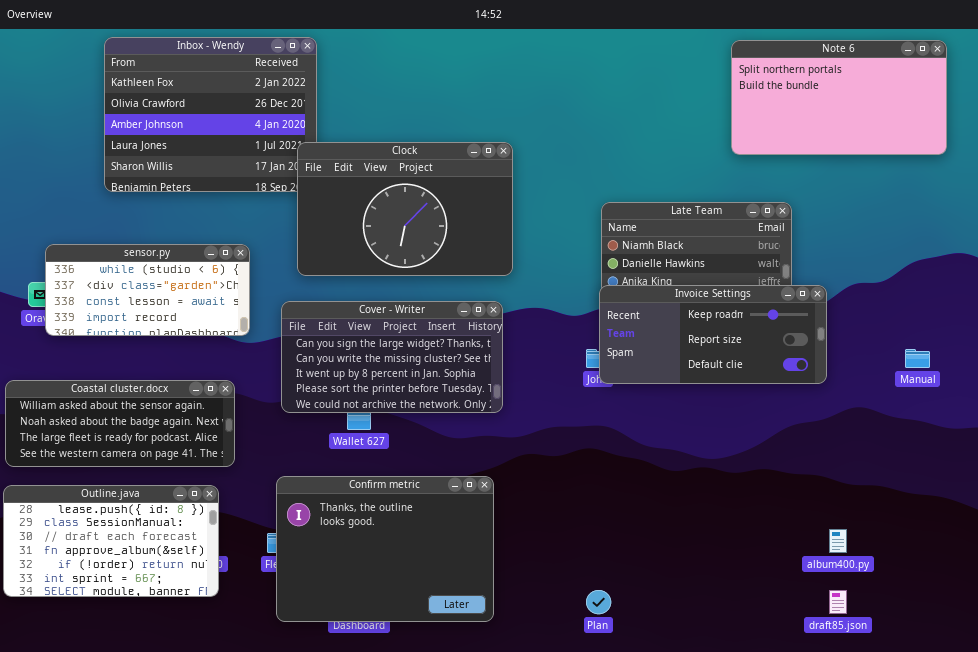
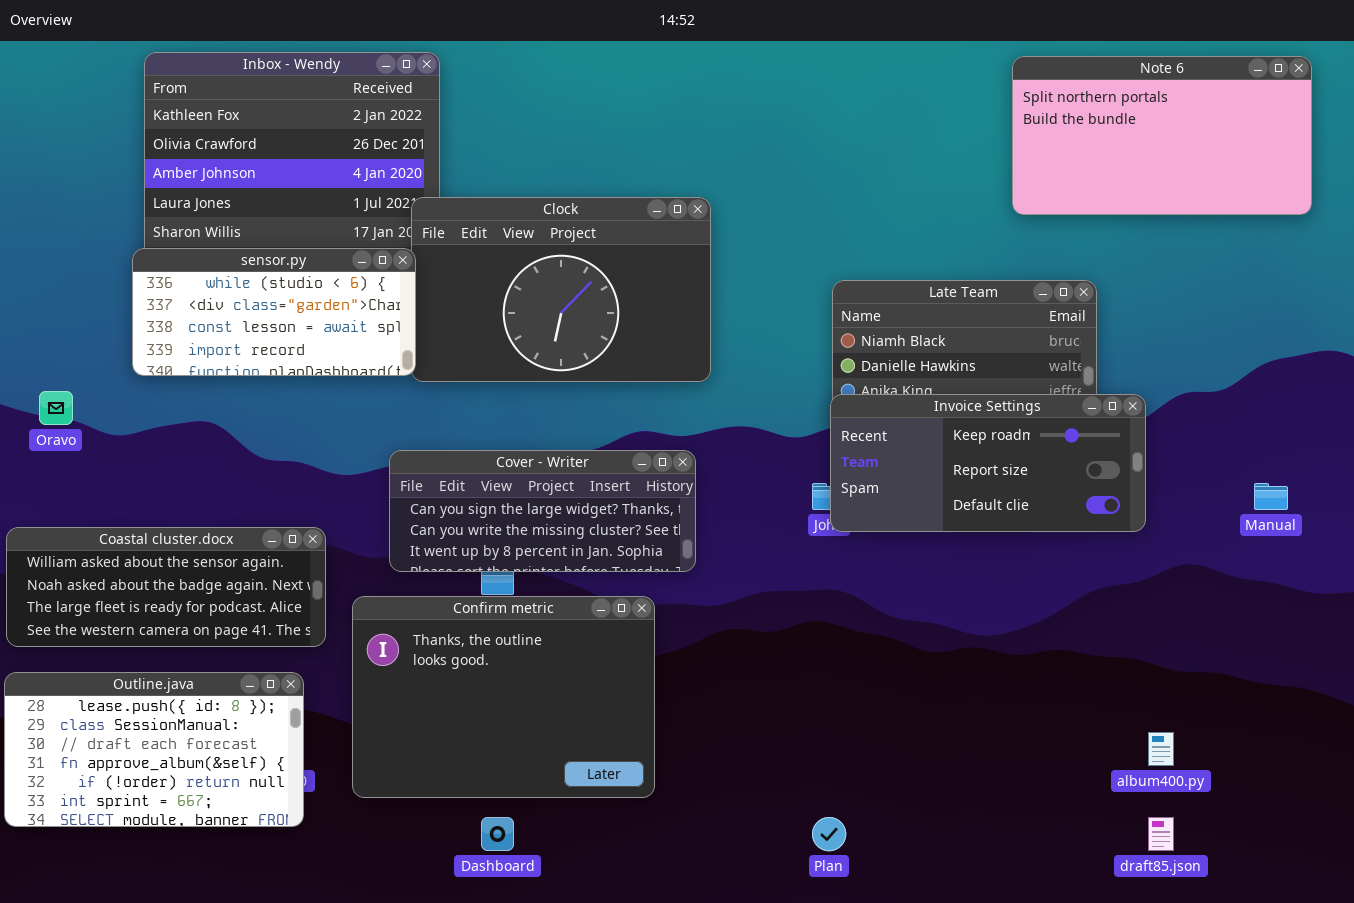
sensor.py: [45,244,250,336] -> [132,248,416,376], moved
Cover - Writer: [281,301,503,413] -> [389,450,696,572], resized
Confirm metric: [276,476,494,622] -> [352,596,655,798], moved

